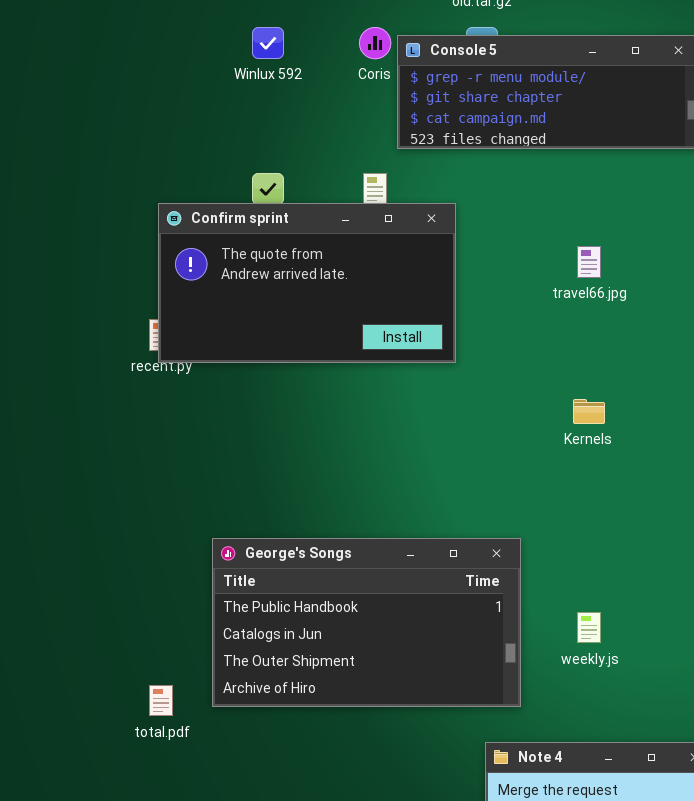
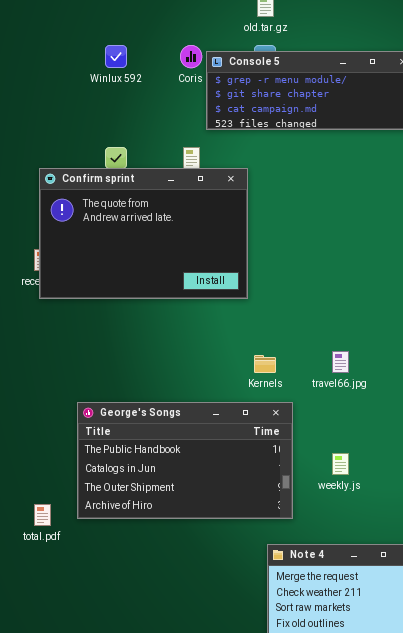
Confirm sprint: [158,203,456,363] -> [39,168,248,299], resized
travel66.jpg: [577,246,601,278] -> [332,351,349,373], moved
Kernels: [573,399,605,424] -> [254,355,276,373], moved

